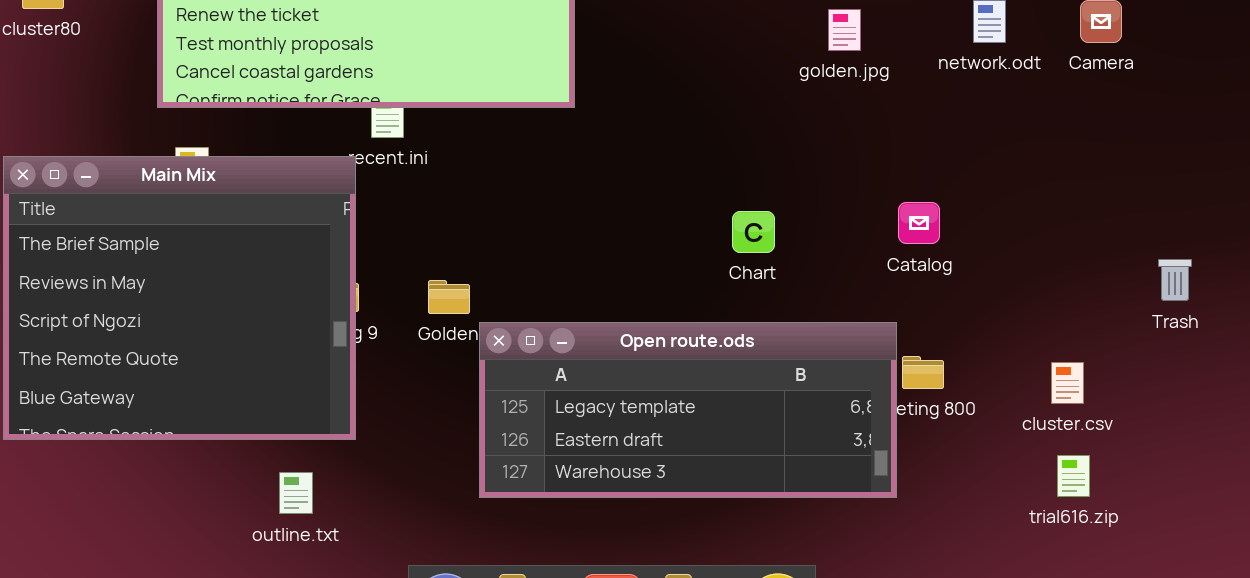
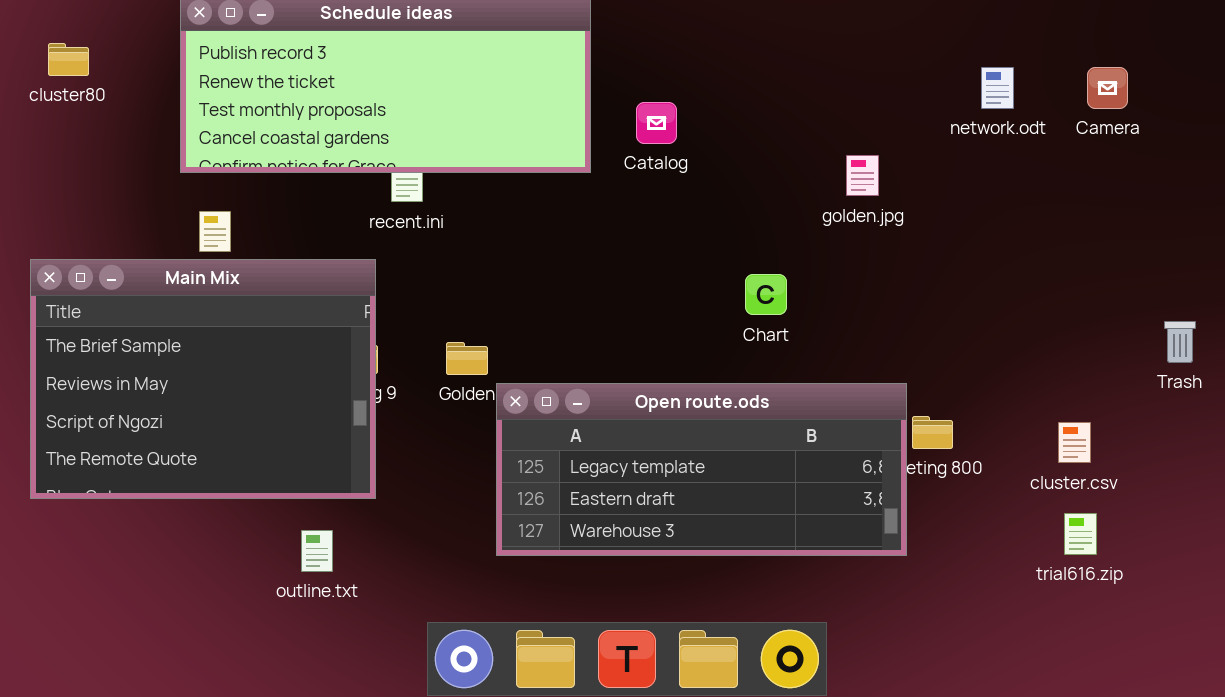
golden.jpg: [828,9,861,51] -> [846,155,879,196], moved
Main Mix: [3,156,356,440] -> [30,259,376,499], resized
Catalog: [898,202,940,244] -> [636,102,677,144], moved

